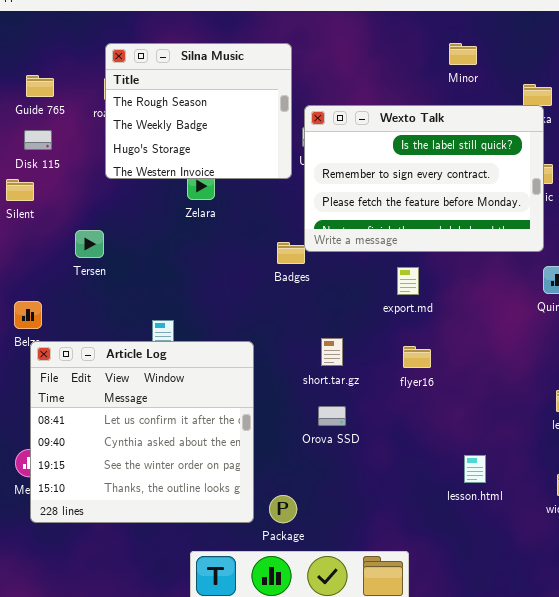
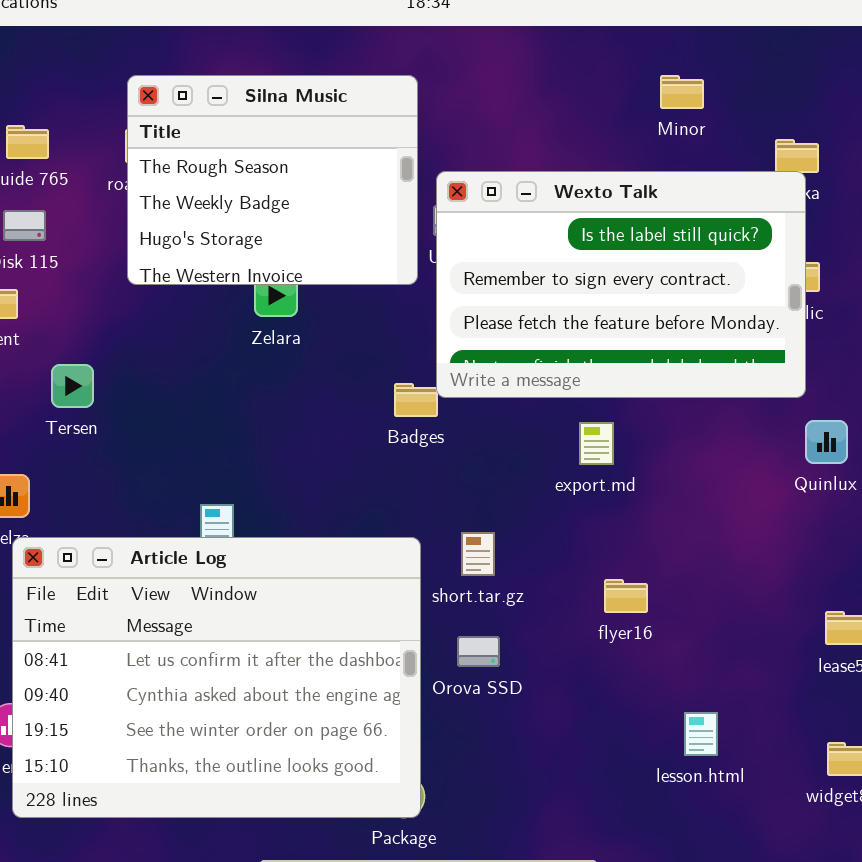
Tersen: [75,230,104,258] -> [51,364,94,408], moved
Article Log: [30,341,254,523] -> [12,537,421,818], resized
flyer16: [403,346,431,368] -> [604,579,648,613], moved

